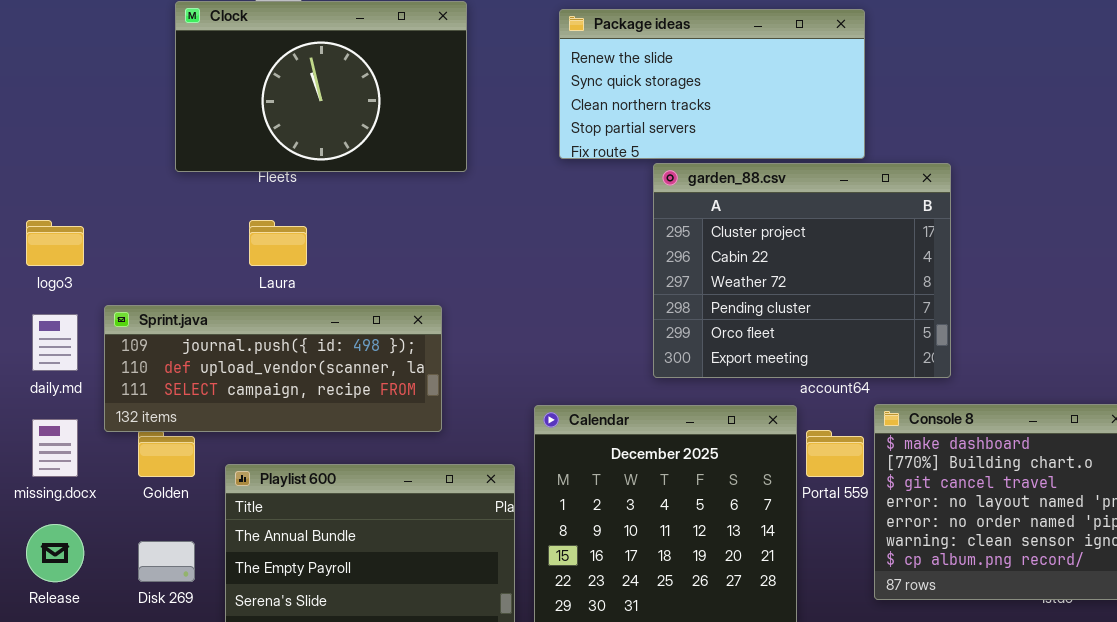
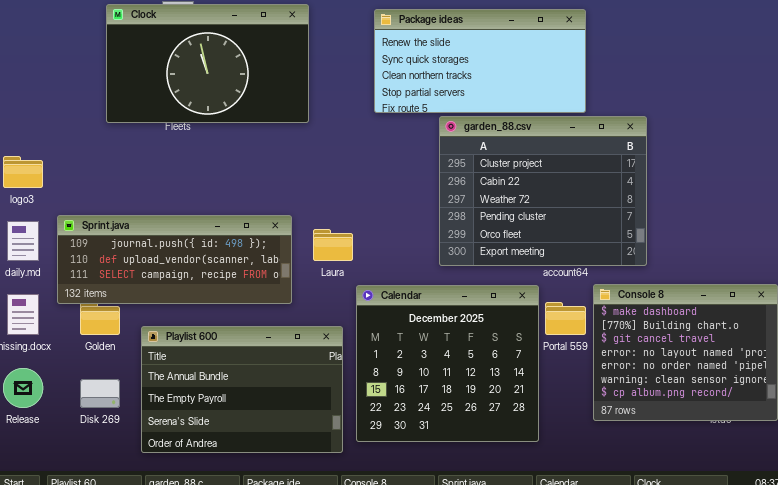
Laura: [249,220,307,266] -> [313,229,353,261], moved

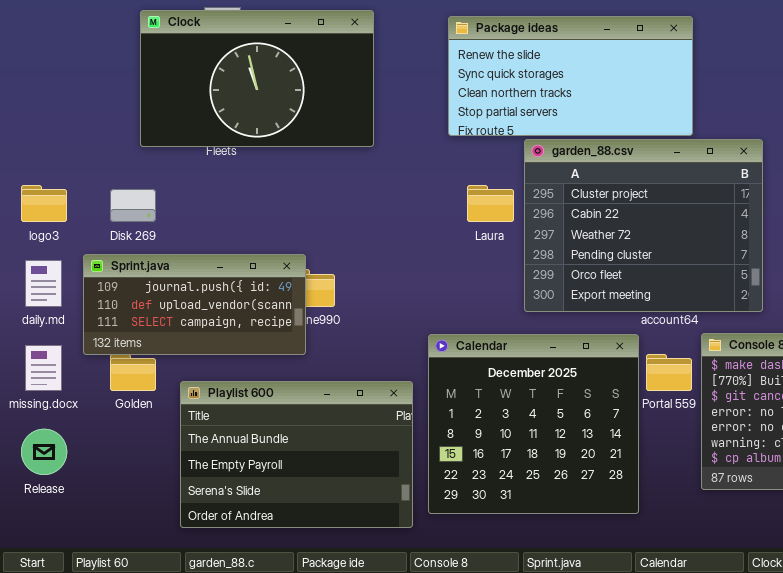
Sprint.java: [57,215,292,304] -> [83,254,306,355], resized
Laura: [313,229,353,261] -> [467,185,514,222], moved
Disk 269: [80,379,120,408] -> [110,189,156,222], moved

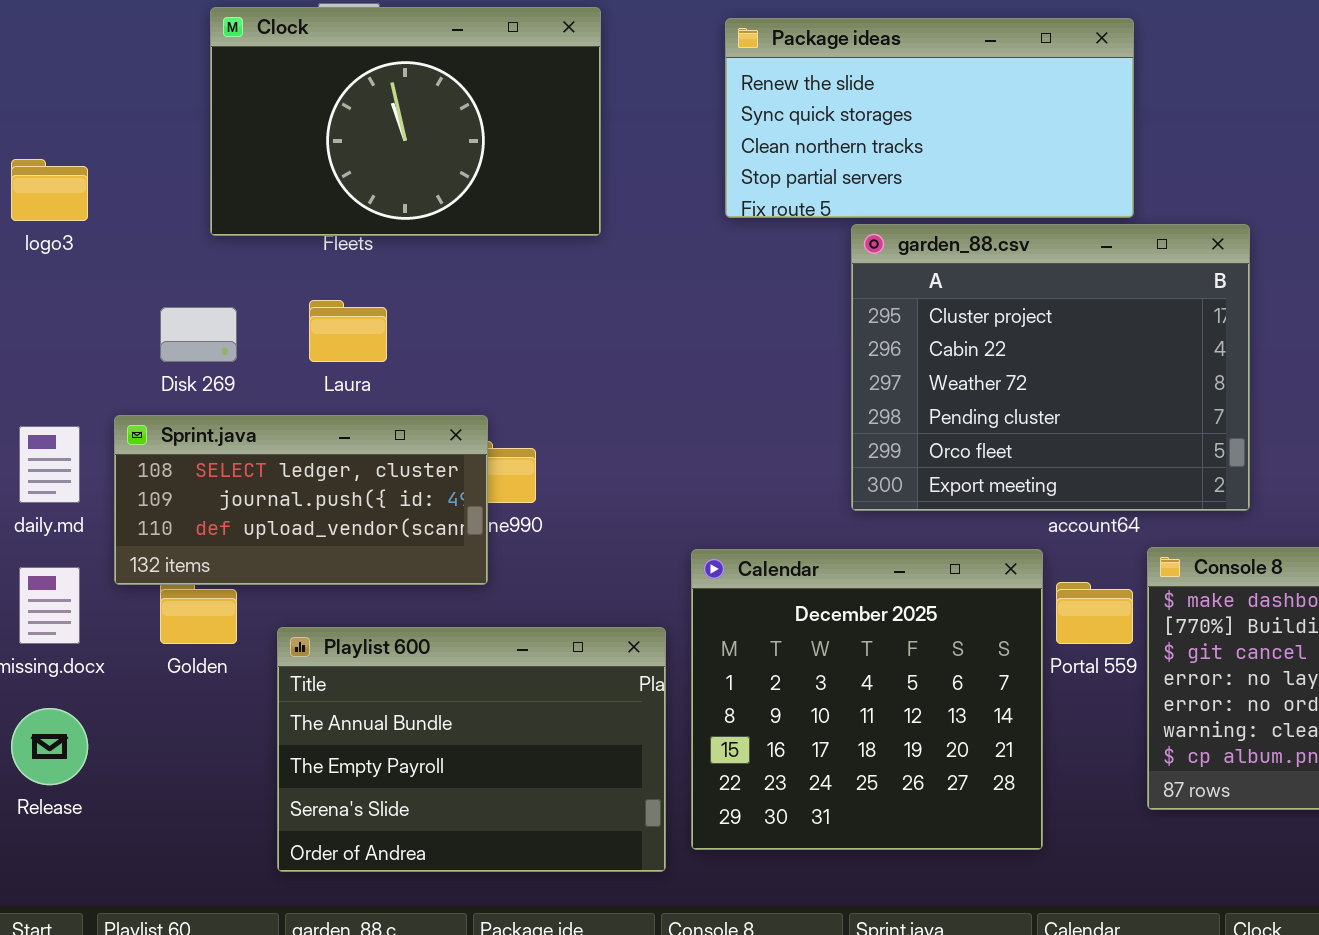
logo3: [21,185,67,222] -> [11,159,88,221], moved
Laura: [467,185,514,222] -> [309,300,387,362], moved
Sprint.java: [83,254,306,355] -> [114,415,488,585], scrolled up 1 row

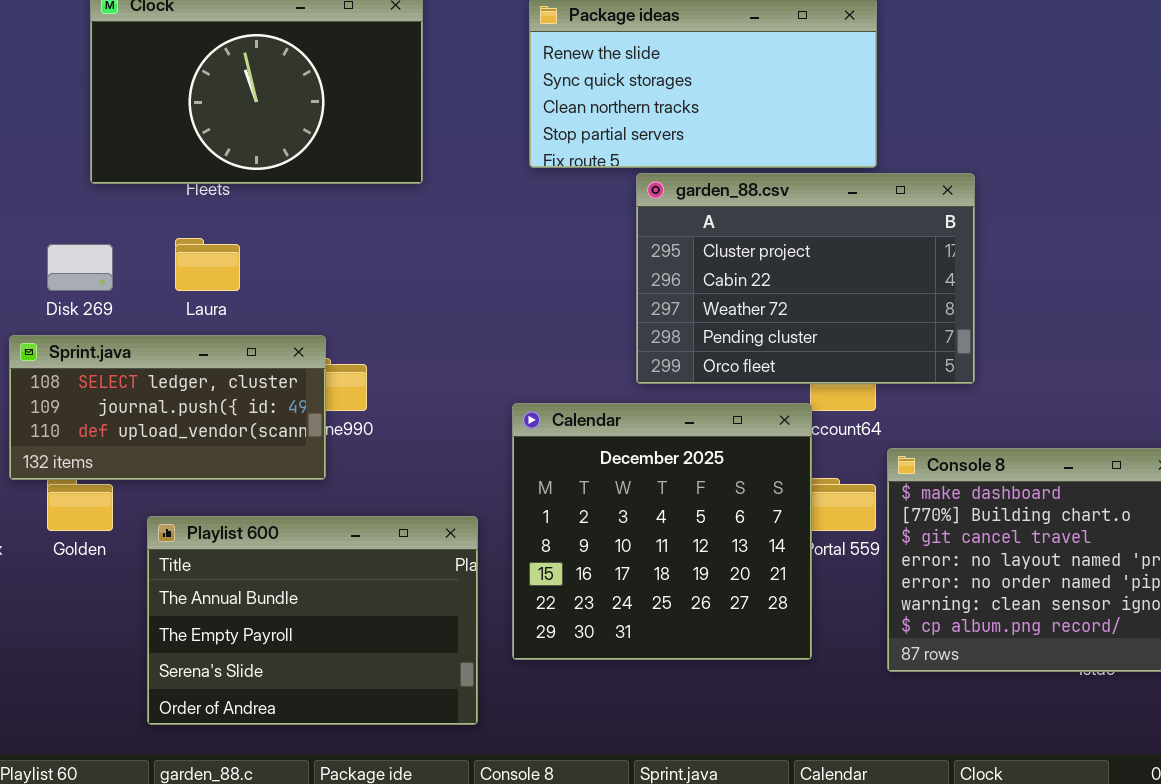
garden_88.csv: [851,224,1250,511] -> [636,173,975,384], resized
Calendar: [691,549,1043,850] -> [512,403,812,660], moved

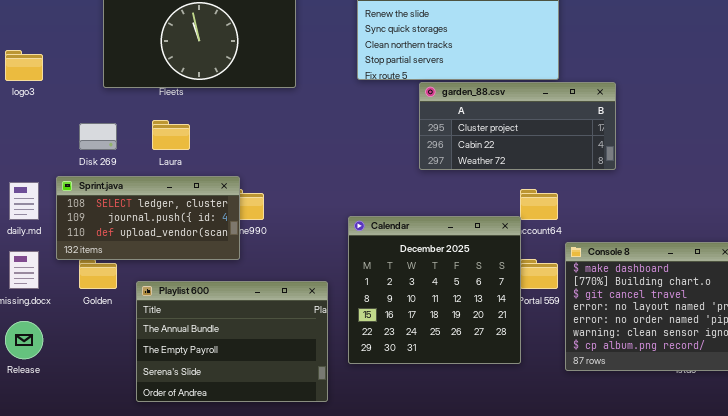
garden_88.csv: [636,173,975,384] -> [419,82,616,170], resized

